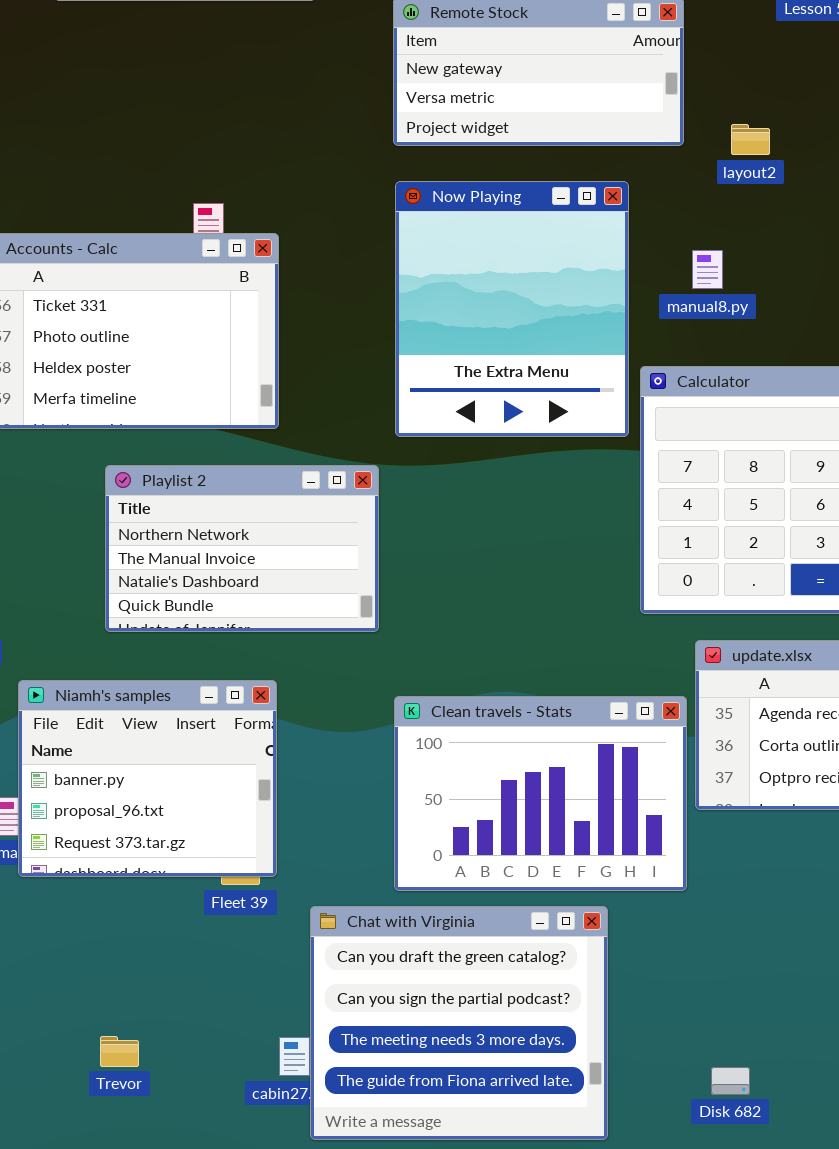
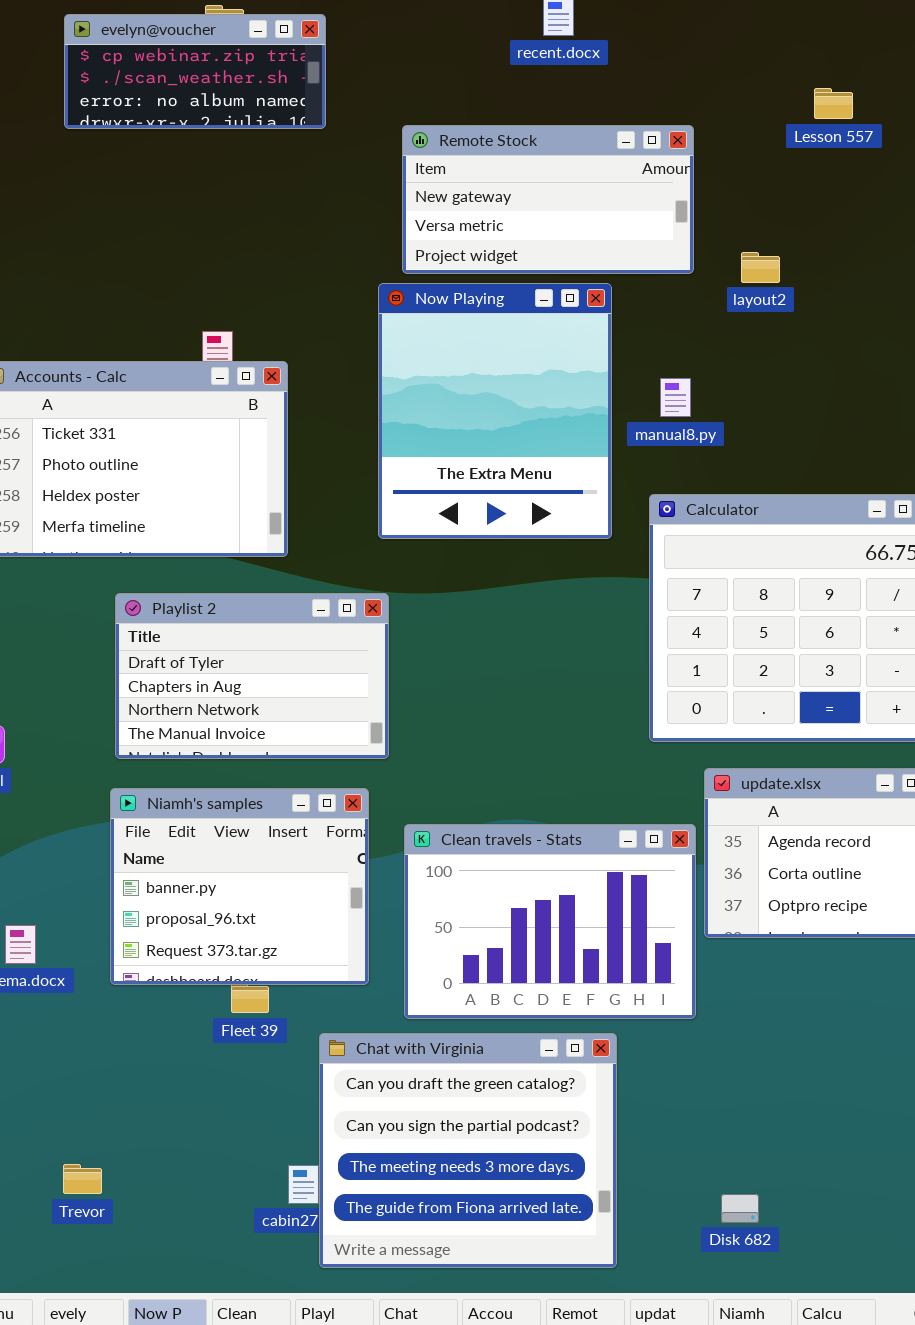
Now Playing: [395,181,629,437] -> [378,283,612,539], moved
manual8.py: [692,250,723,289] -> [660,378,691,417], moved
Playlist 2: [105,465,379,632] -> [115,593,389,759], scrolled up 2 rows
Niamh's samples: [18,680,277,877] -> [110,788,369,985], moved
Trevor: [100,1036,139,1067] -> [63,1164,102,1194], moved

